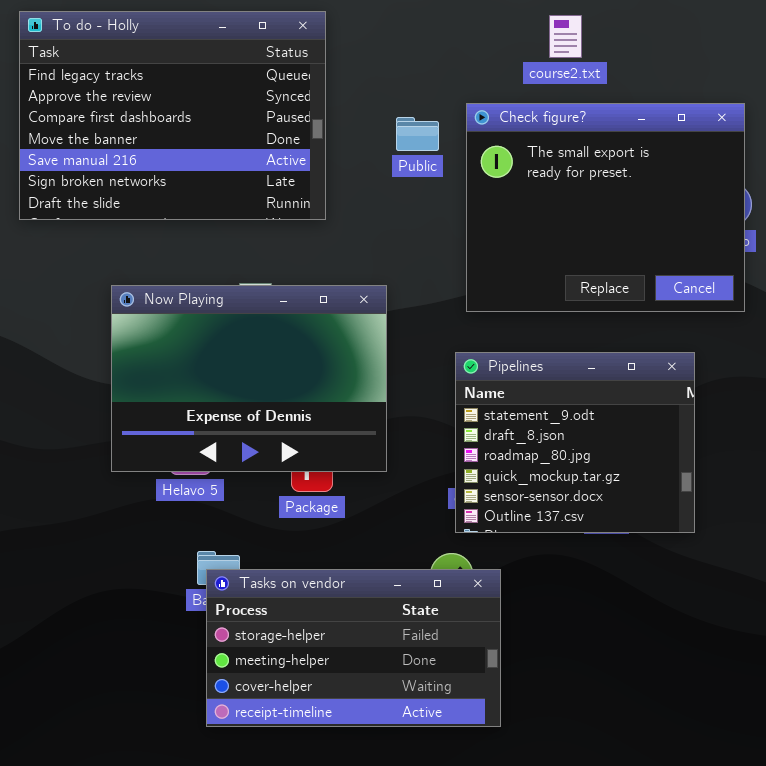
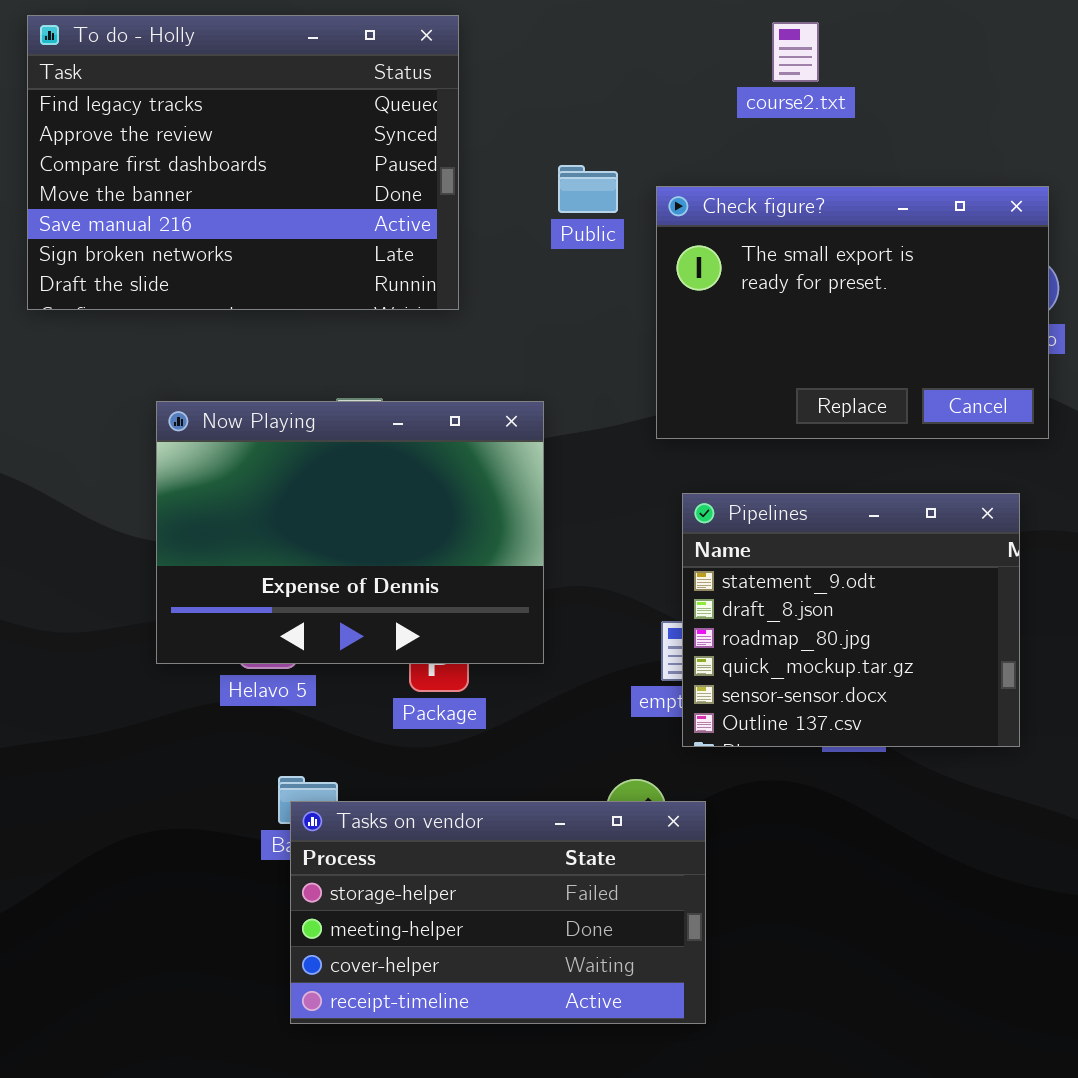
Check figure?: [466,103,745,312] -> [656,186,1049,439], resized
Pipelines: [455,352,695,533] -> [682,493,1020,747], moved

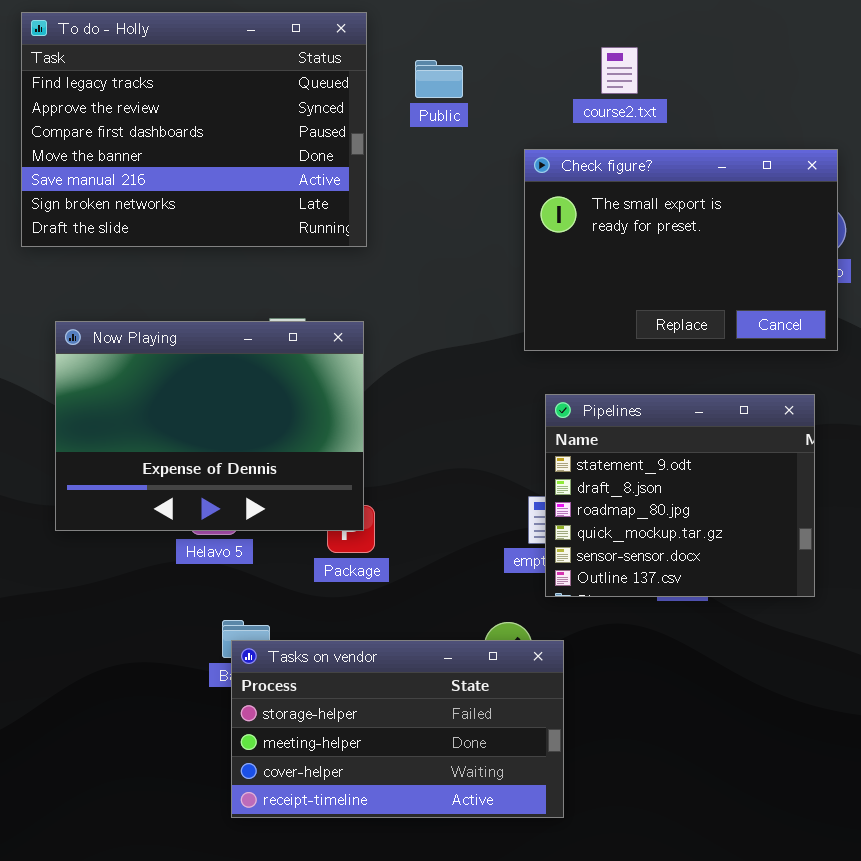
course2.txt: [772,22,819,82] -> [601,47,638,94], moved
Public: [558,165,618,213] -> [415,60,463,98], moved
Now Playing: [156,401,544,664] -> [55,321,364,531], moved

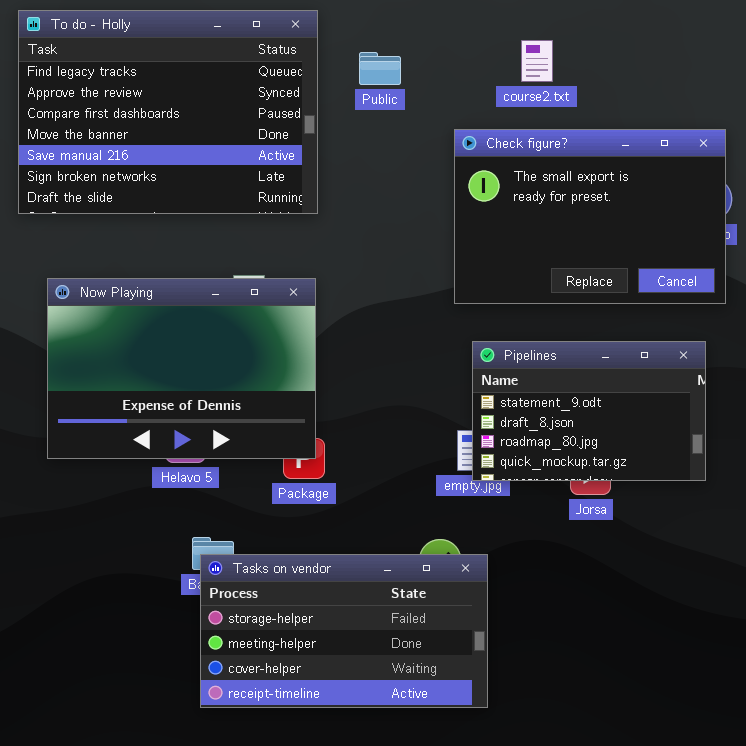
Pipelines: [545,394,815,597] -> [472,341,706,481], resized

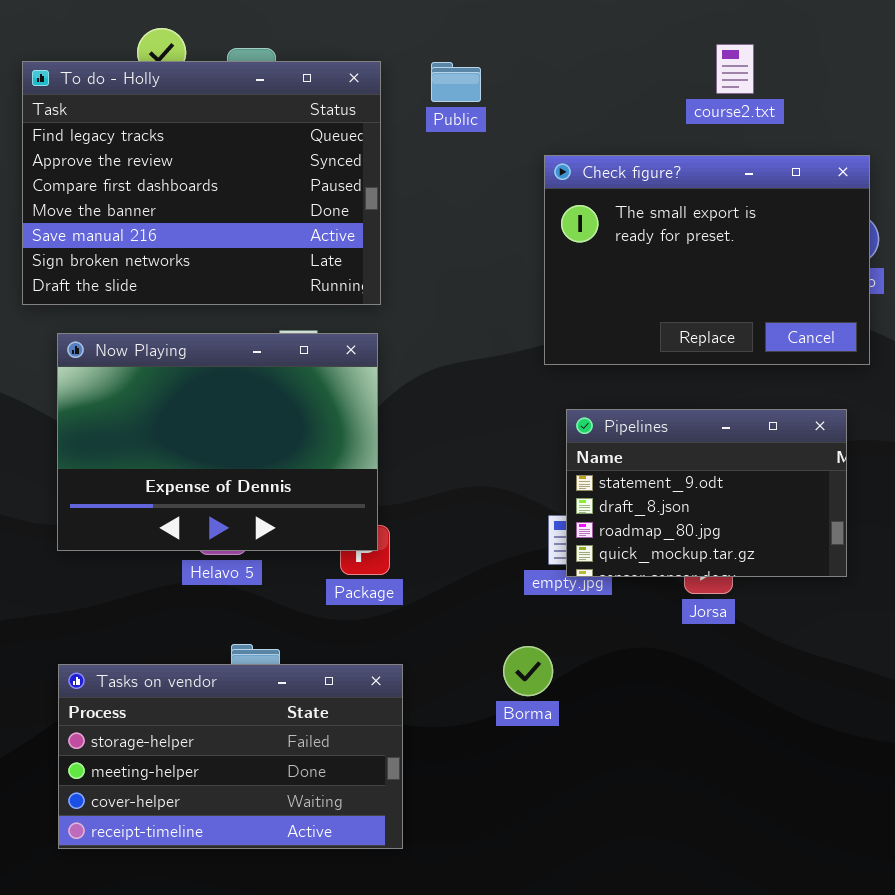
To do - Holly: [18,10,318,214] -> [22,61,381,305], moved
course2.txt: [521,40,553,82] -> [716,44,754,94], moved
Tasks on vendor: [200,554,488,708] -> [58,664,403,849], moved

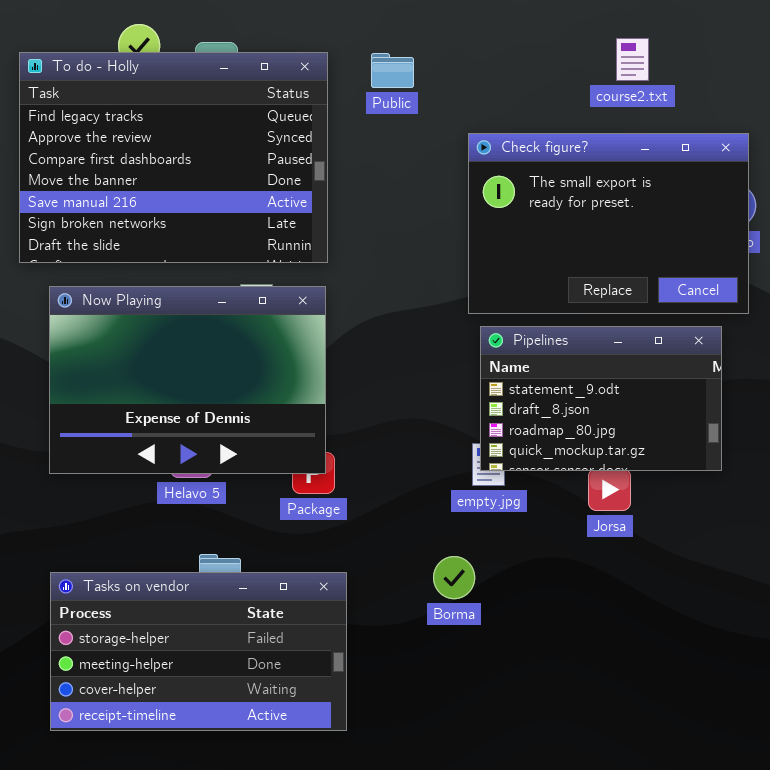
Pipelines: [566,409,847,577] -> [480,326,722,471], moved

